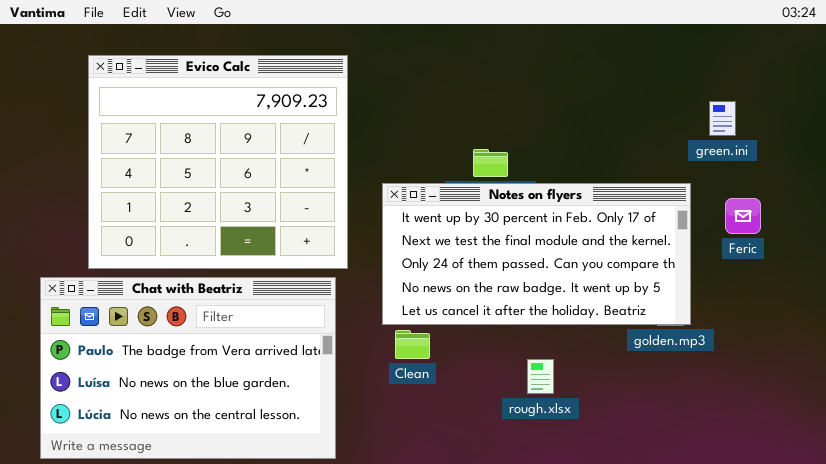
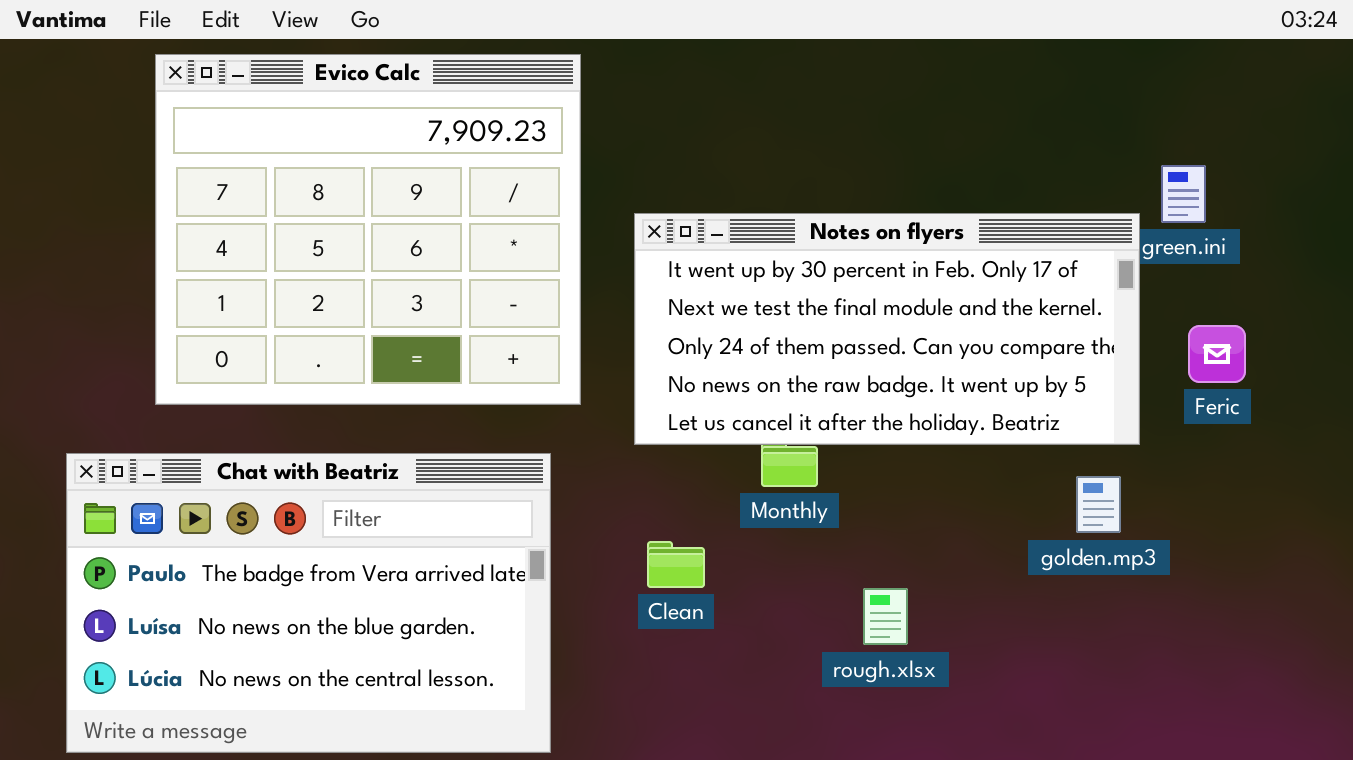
Evico Calc: [88,55,348,269] -> [155,54,581,405], moved
Notes on flyers: [382,183,691,325] -> [634,213,1140,445], moved

